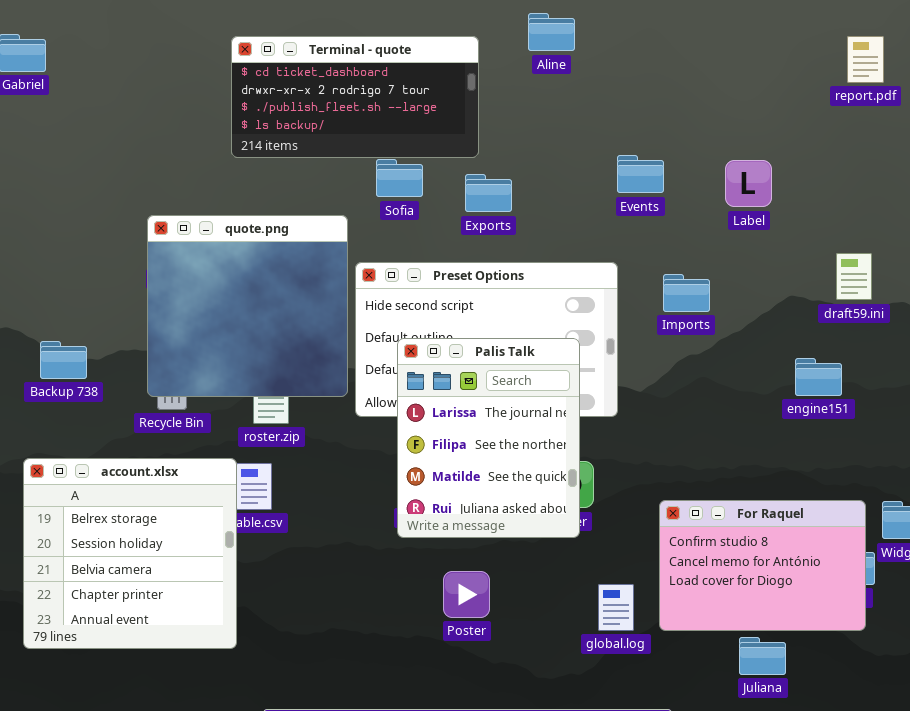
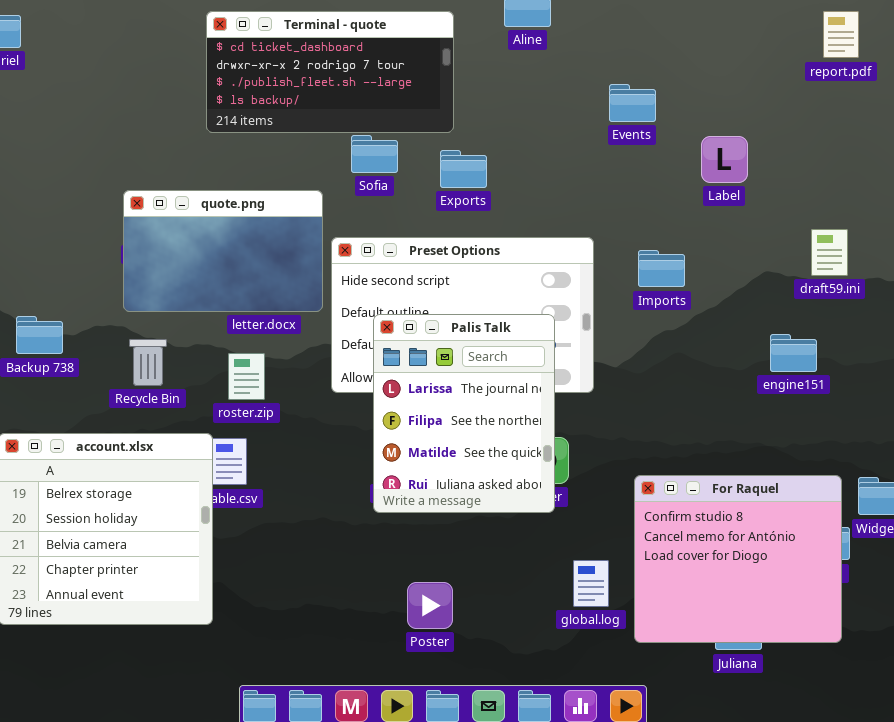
Events: [617,155,664,193] -> [609,84,656,122], moved
quote.png: [147,215,348,397] -> [123,190,323,312], resized
For Raquel: [659,500,866,631] -> [634,475,842,643], resized
Poster: [443,571,490,618] -> [407,582,453,629], moved

